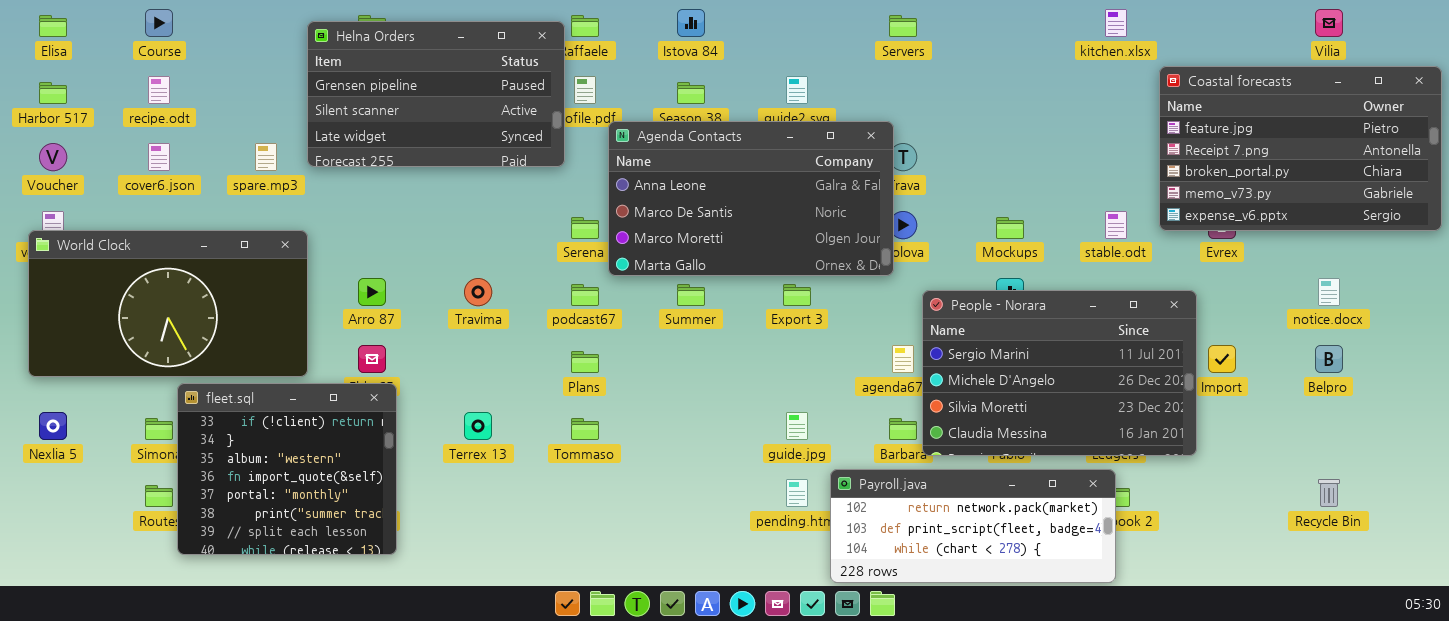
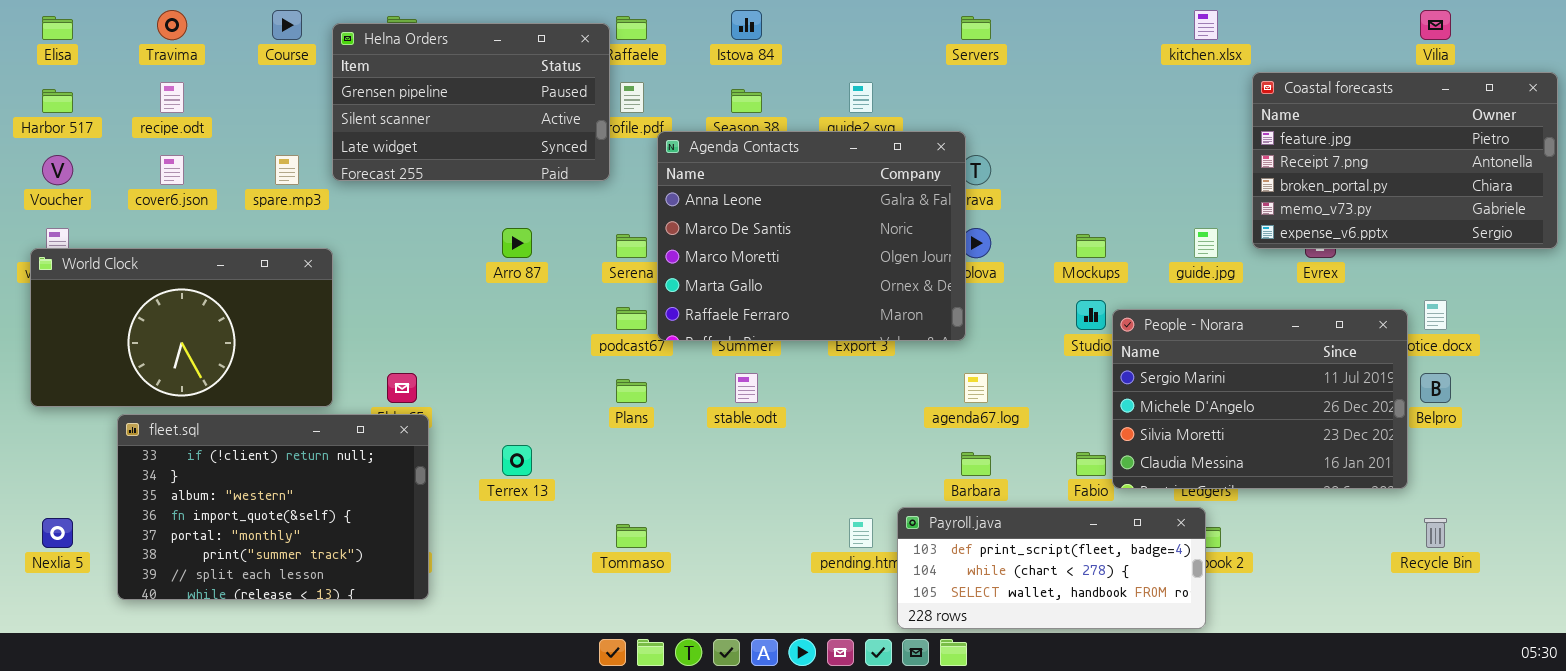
Course: [145,9,173,37] -> [272,10,302,40], moved
Agenda Contacts: [608,121,894,276] -> [657,131,966,341], resized
stable.odt: [1105,211,1127,239] -> [735,373,758,403], moved
Arro 87: [358,278,386,306] -> [502,228,532,258], moved
Travima: [464,278,492,306] -> [157,10,187,40], moved
People - Norara: [922,290,1197,456] -> [1112,309,1408,489], moved
fleet.sql: [177,383,397,555] -> [117,414,429,600], resized
Nexlia 5: [39,412,67,440] -> [42,518,73,548], moved
guide.jpg: [786,412,808,440] -> [1194,228,1218,258], moved
Tommaso: [571,418,599,440] -> [616,524,647,548], moved
Payroll.java: [830,469,1116,583] -> [897,507,1206,629], scrolled down 1 row

